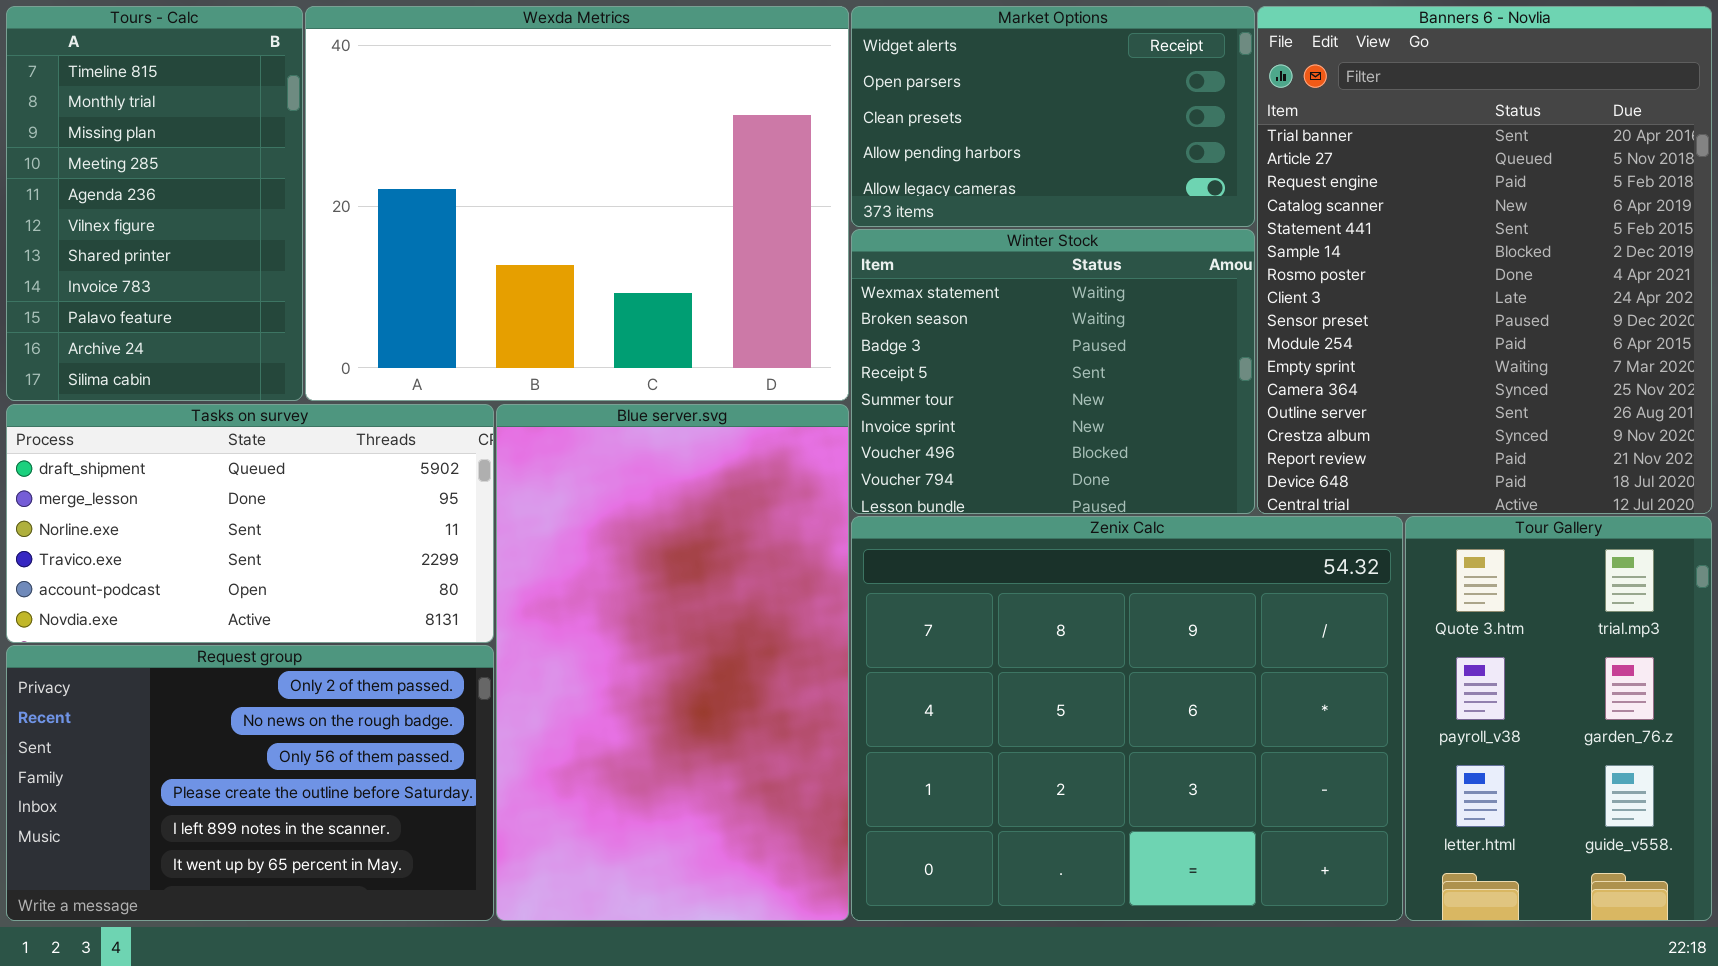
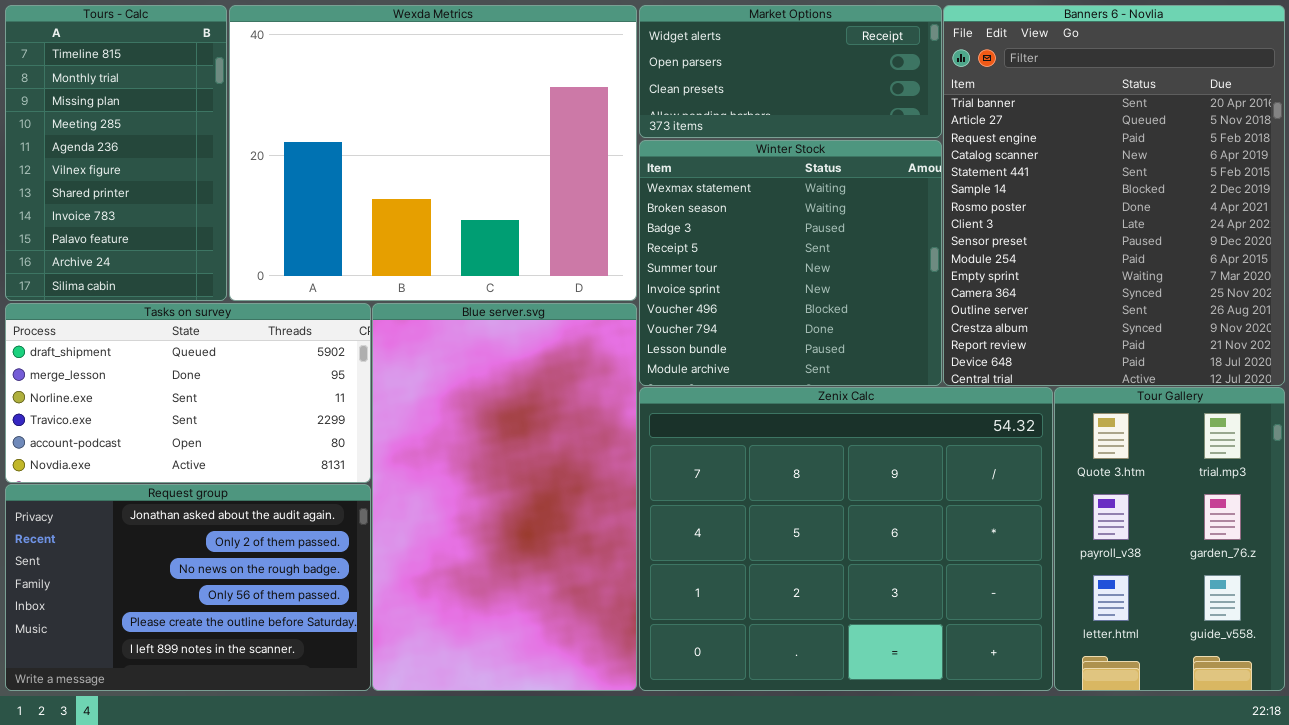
Market Options: [851,6,1255,227] -> [639,5,942,138], resized
Winter Stock: [851,229,1255,514] -> [639,140,942,386], resized
Request group: [6,645,494,921] -> [5,484,371,691], scrolled up 1 row

